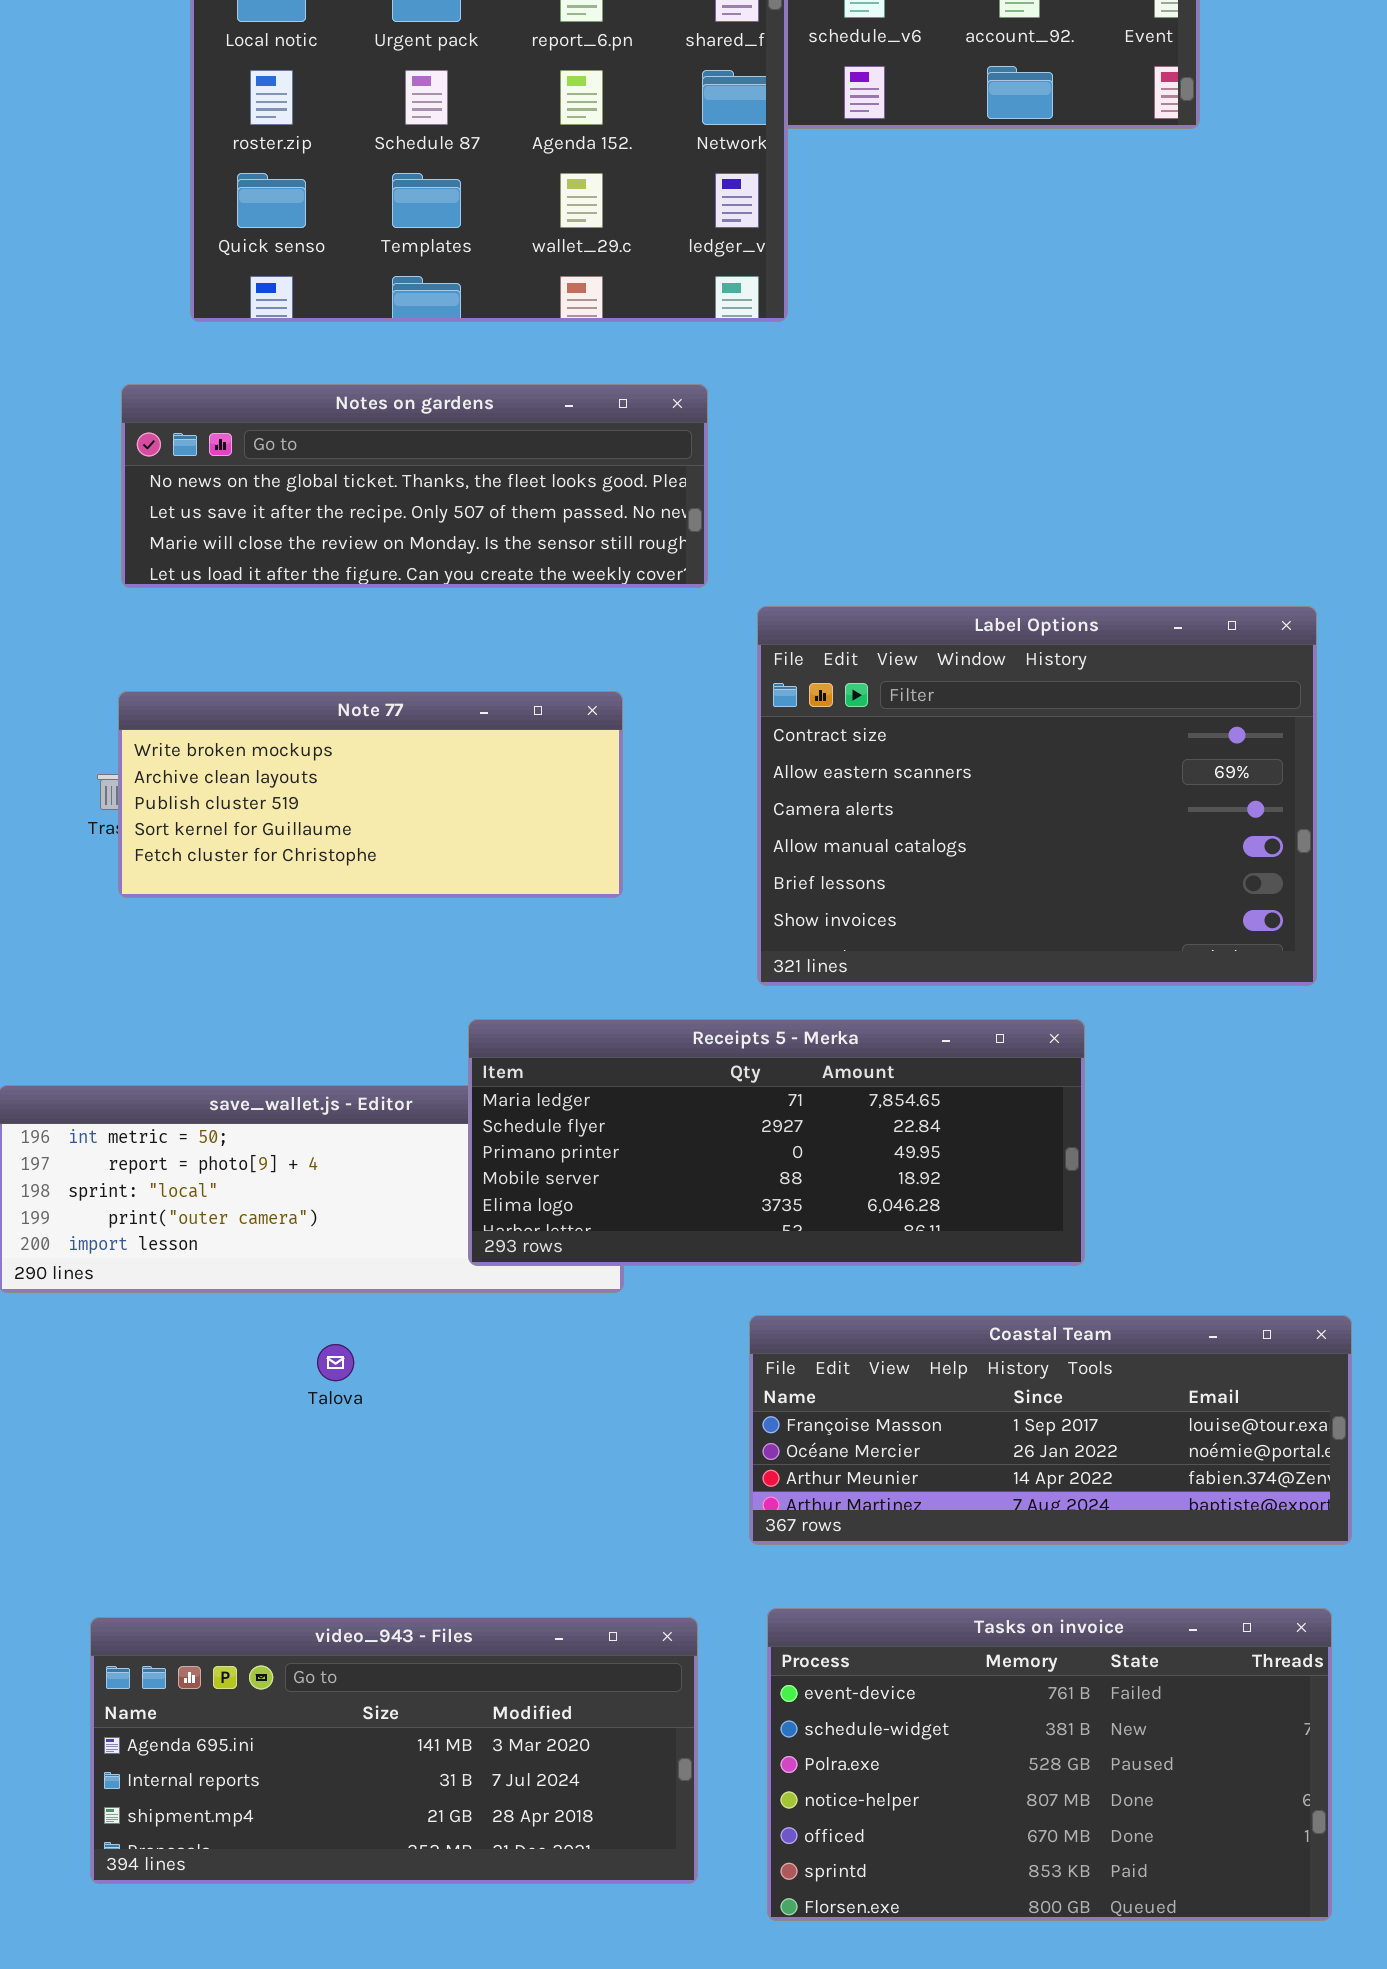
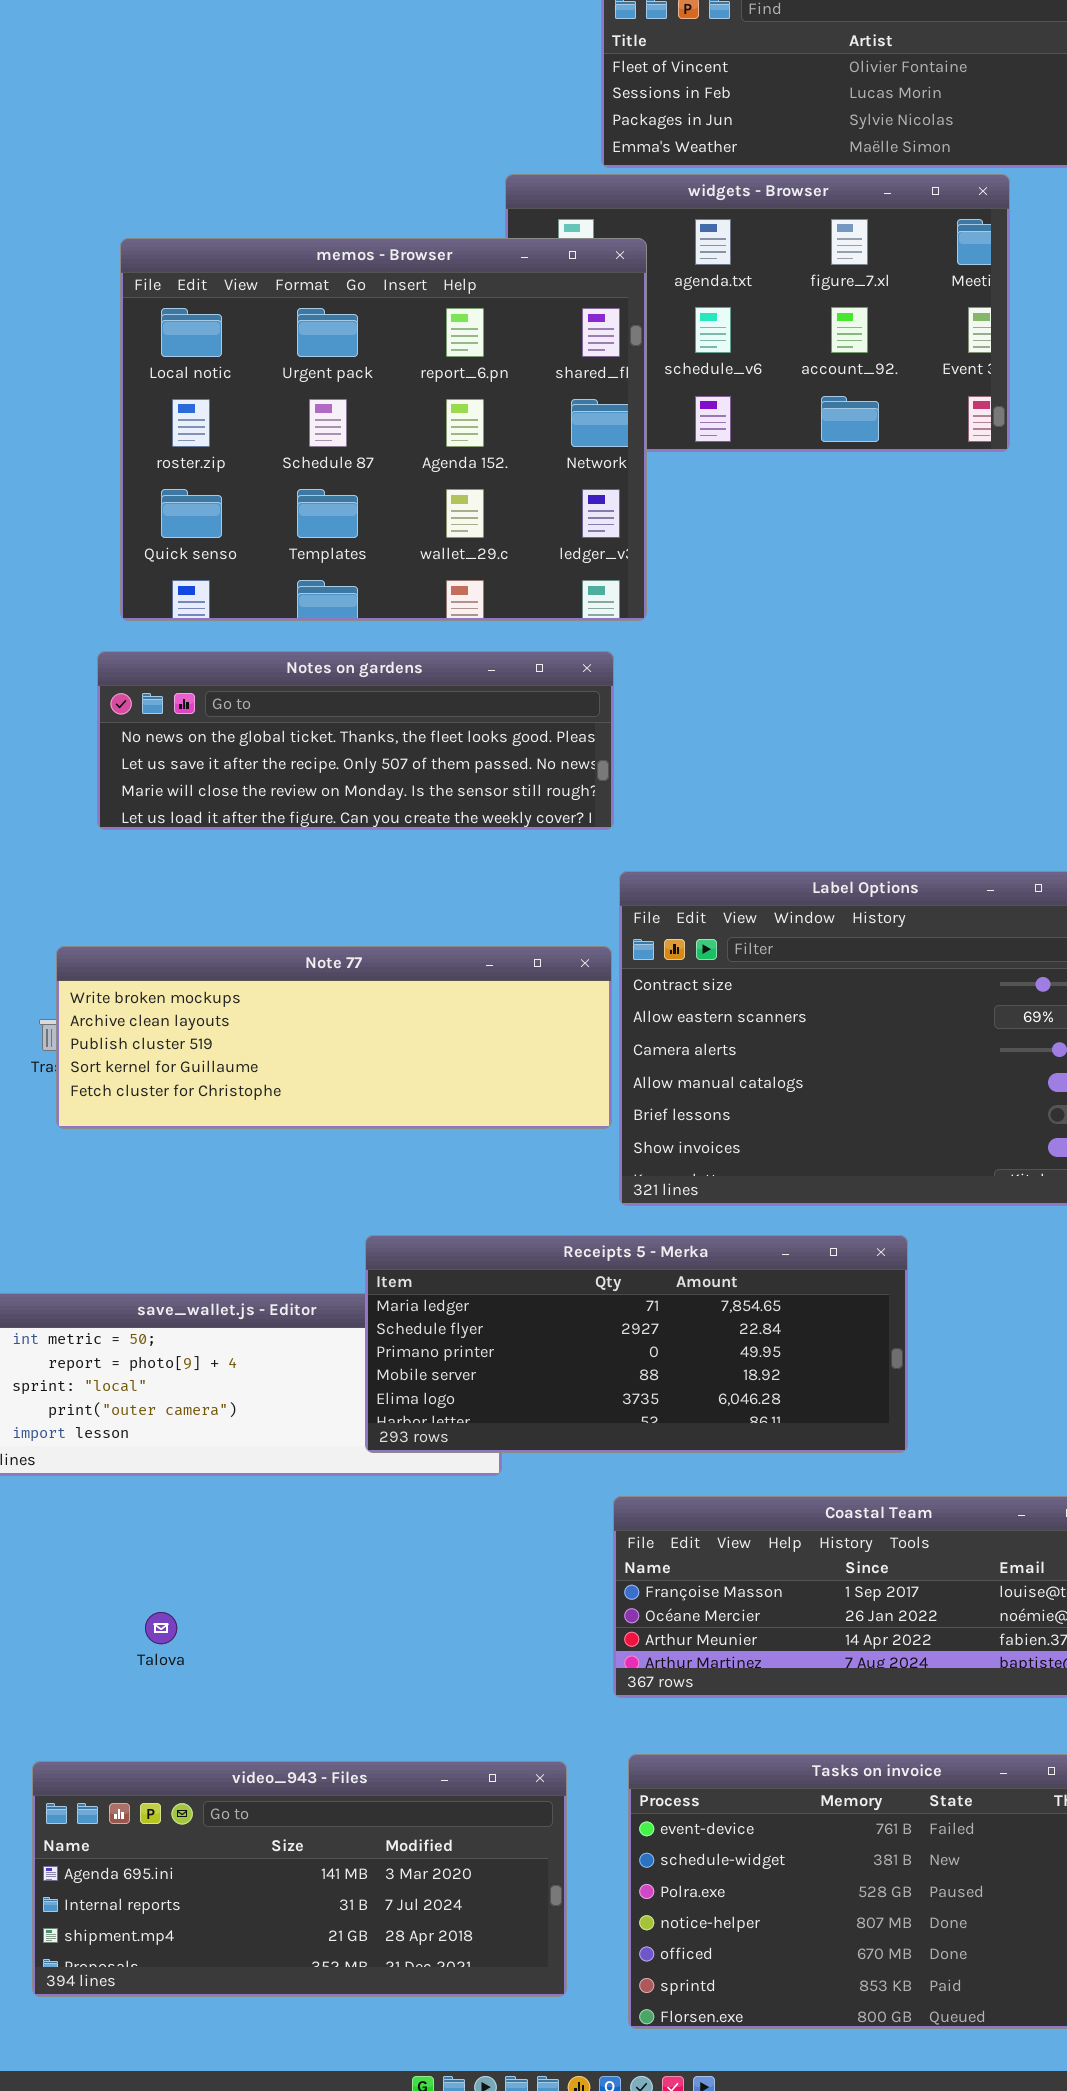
Notes on gardens: [121,384,708,588] -> [97,651,614,830], moved
Note 77: [118,691,623,898] -> [56,946,612,1129], resized
Talova: [317,1344,354,1381] -> [145,1612,177,1644], moved

